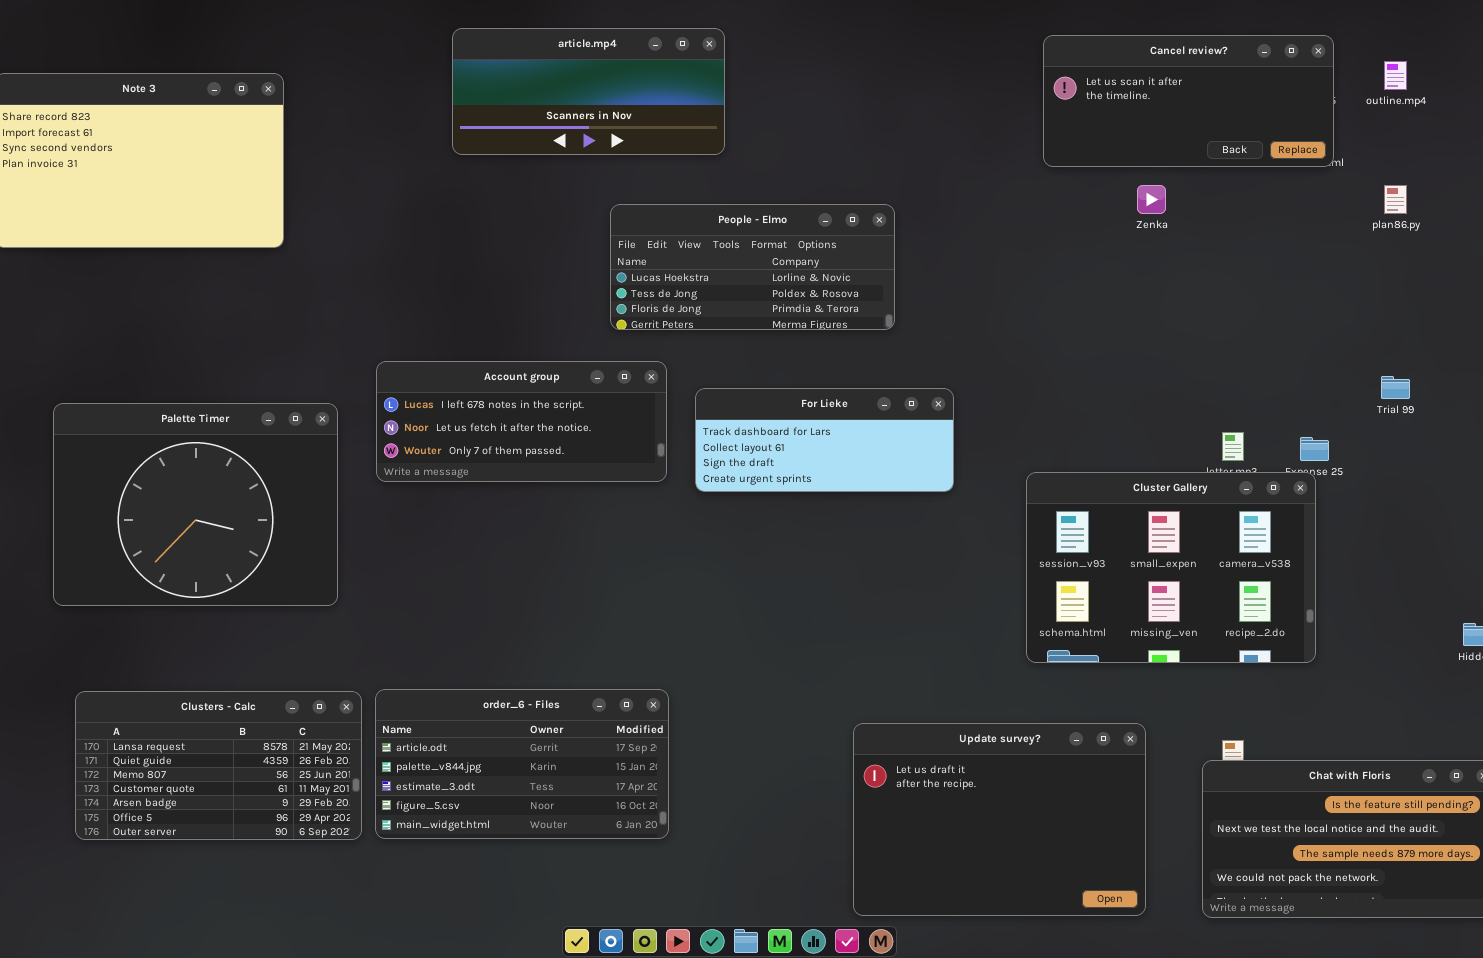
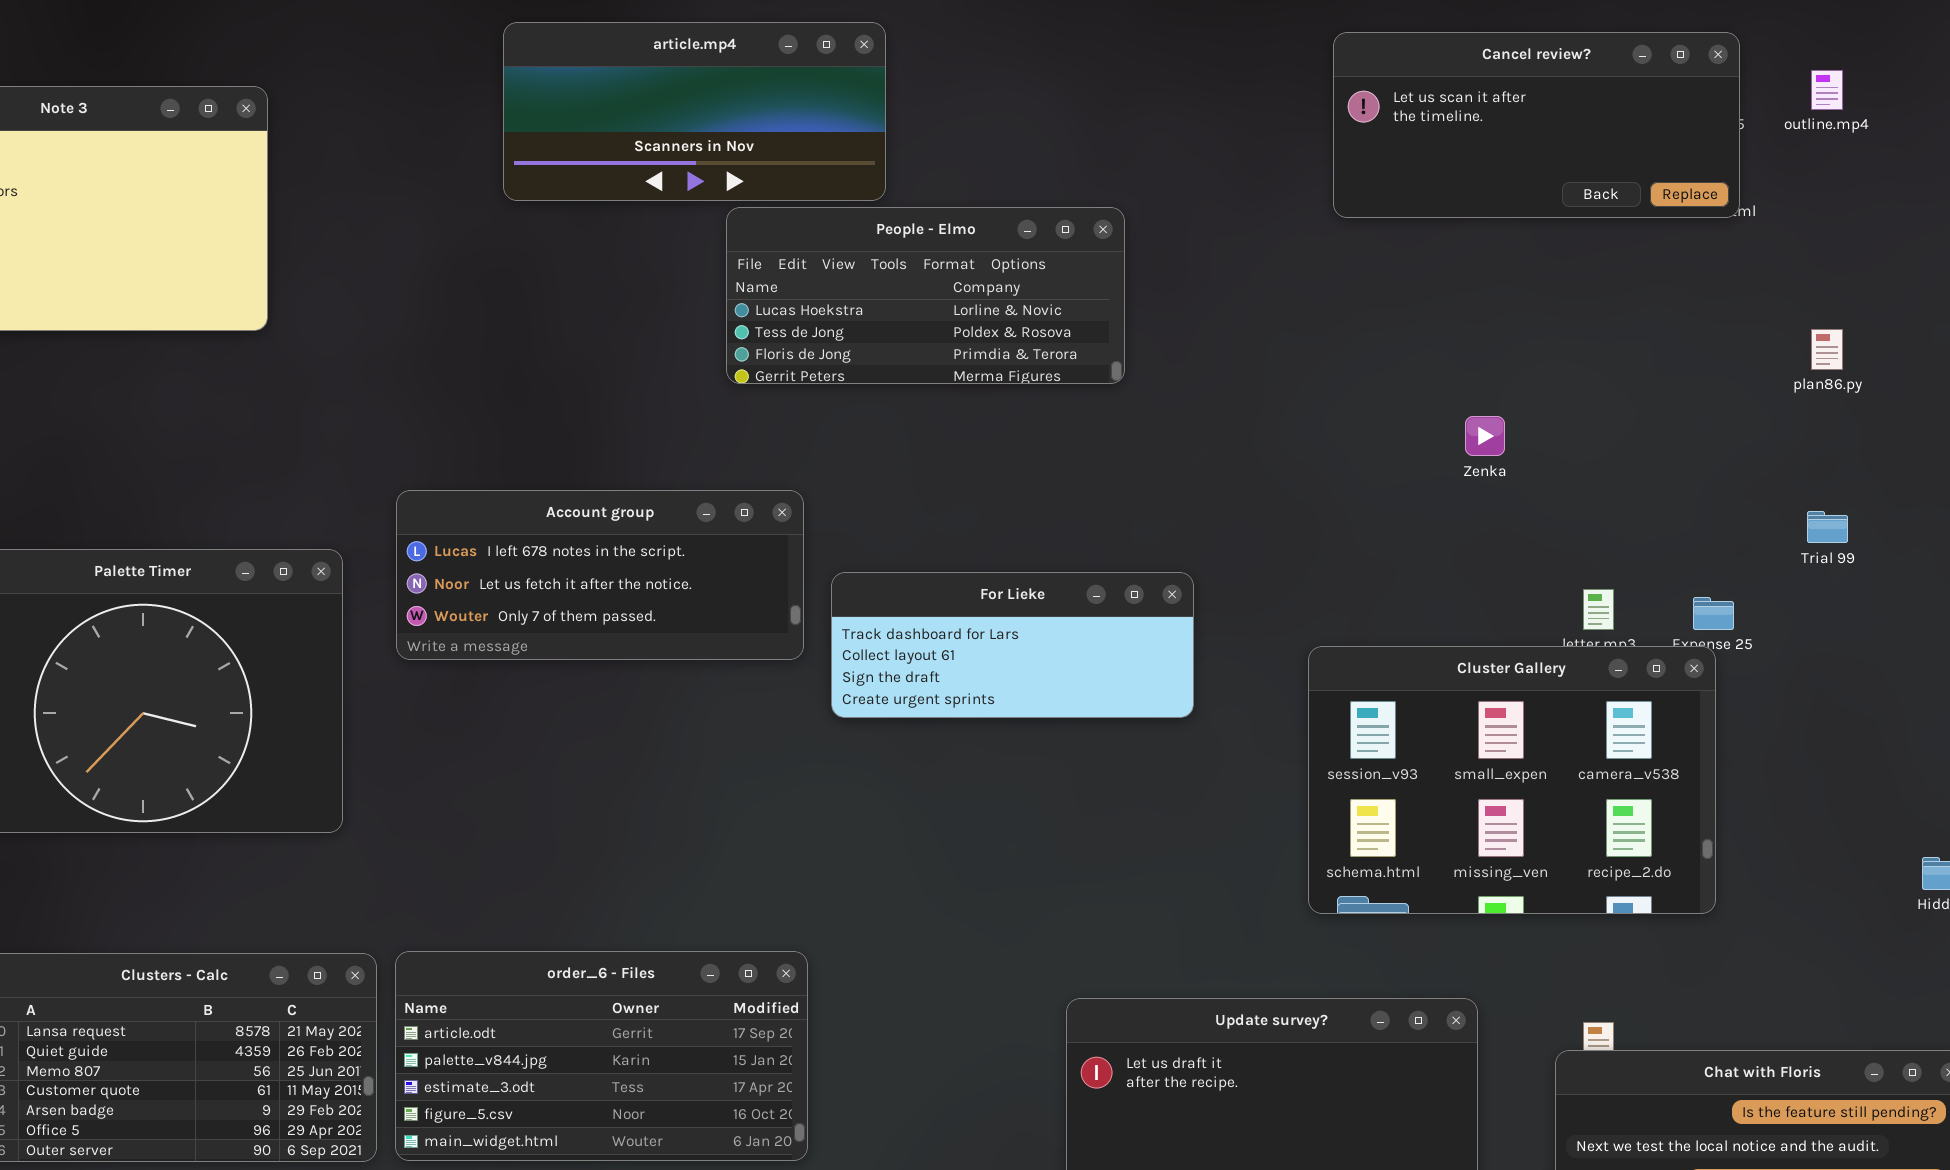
Zenka: [1137,185,1166,214] -> [1465,416,1505,456], moved
plan86.py: [1384,185,1407,214] -> [1811,329,1843,370], moved
People - Elmo: [610,204,895,330] -> [726,207,1125,384], moved
For Lieke: [695,388,954,492] -> [831,572,1194,718], moved

